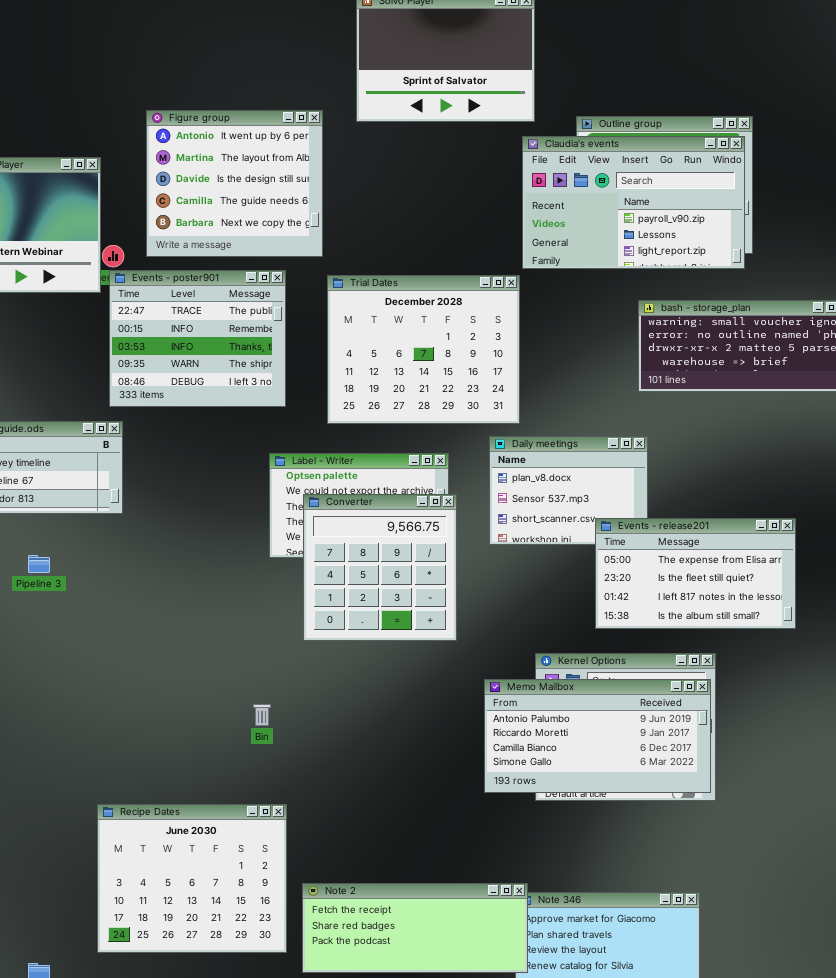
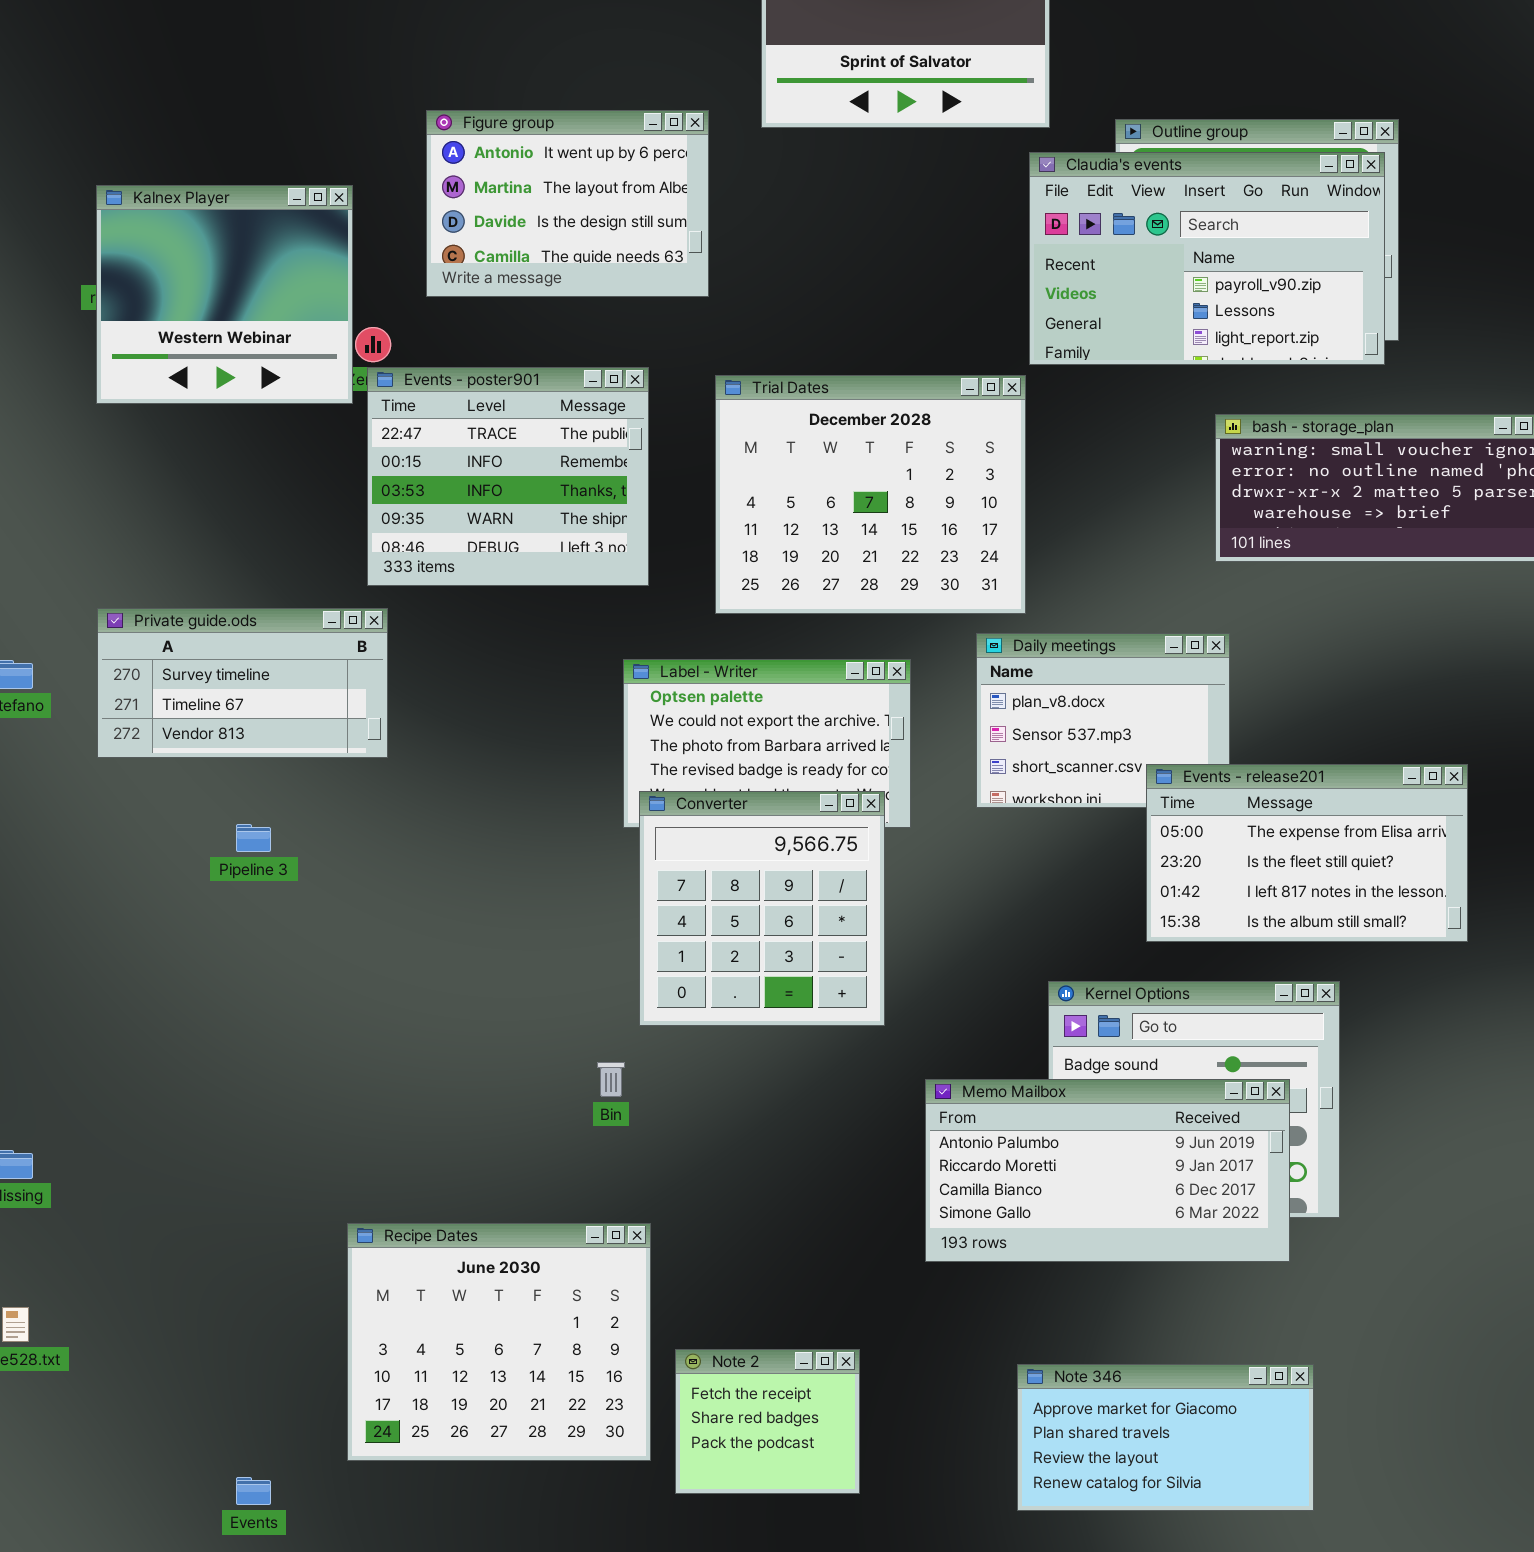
Figure group: [146,110,323,257] -> [426,110,709,297], resized
Converter: [303,494,457,641] -> [639,791,885,1026], moved
Memo Mailbox: [484,679,711,793] -> [925,1079,1290,1262], moved
Note 2: [302,883,528,973] -> [675,1349,860,1494], resized

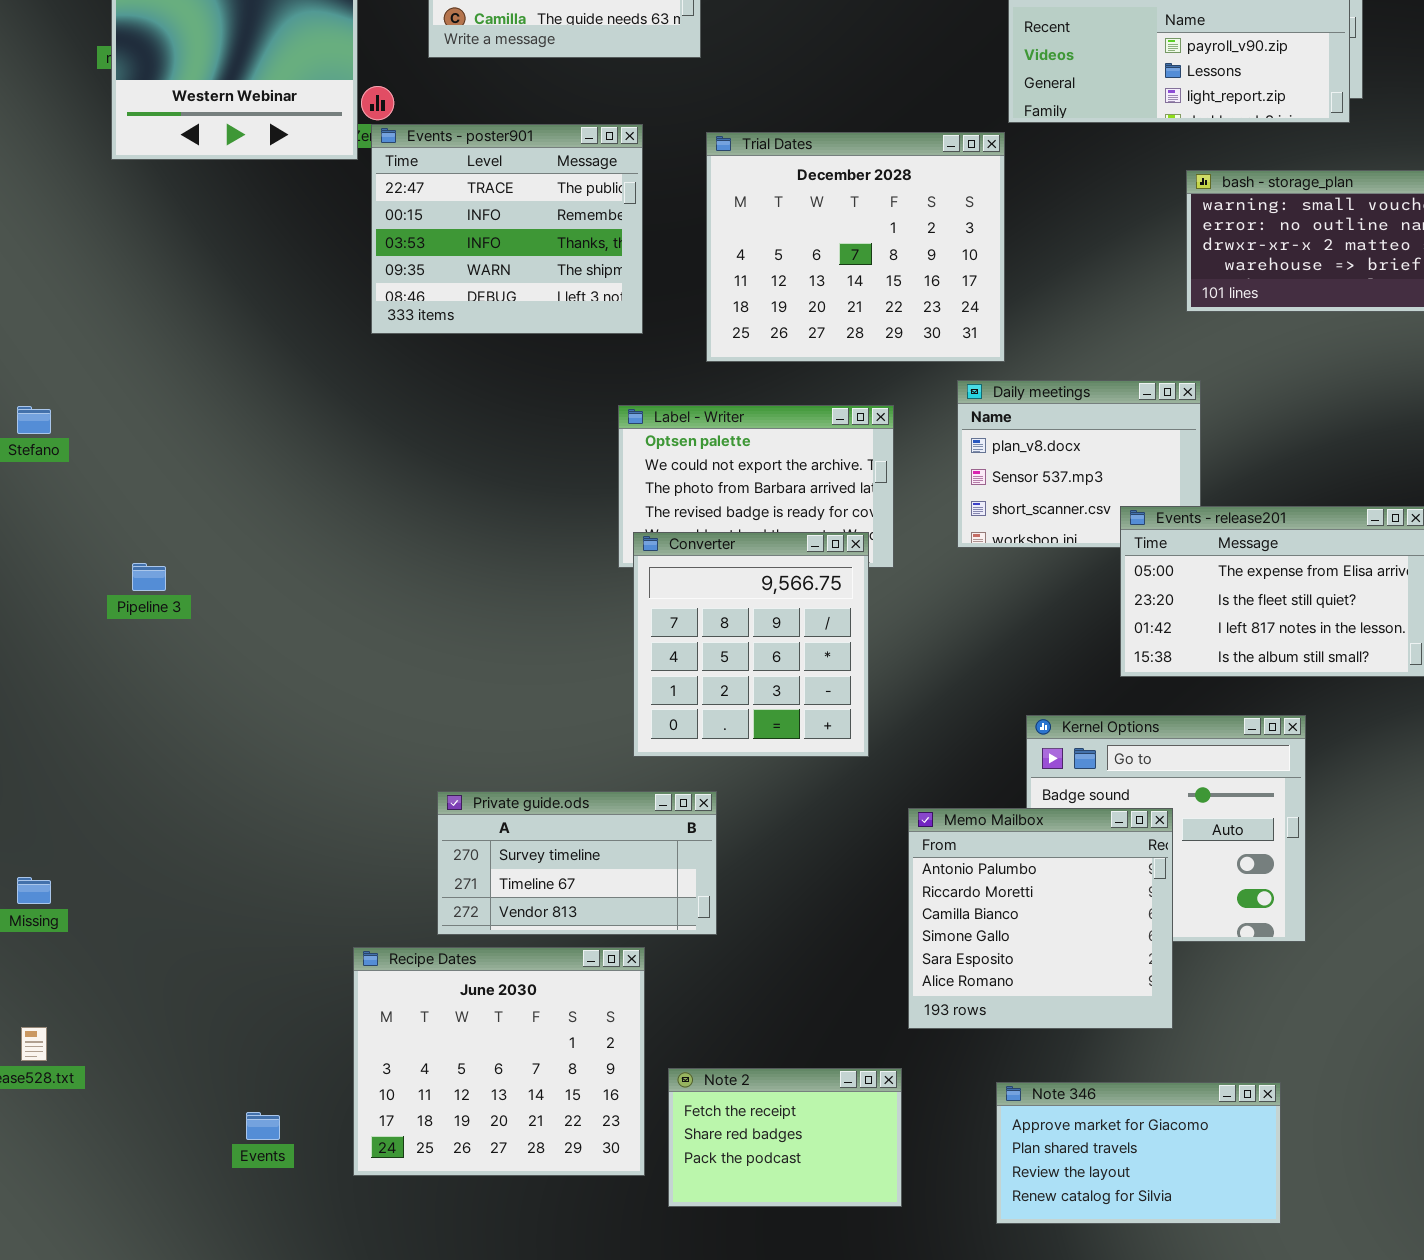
Private guide.ods: [97,608,388,758] -> [437,791,717,935], moved
Pipeline 3: [236,824,271,852] -> [132,563,166,591], moved
Memo Mailbox: [925,1079,1290,1262] -> [908,808,1173,1029], resized
Note 2: [675,1349,860,1494] -> [668,1068,902,1207], resized
Events: [236,1477,271,1505] -> [246,1112,280,1140], moved

